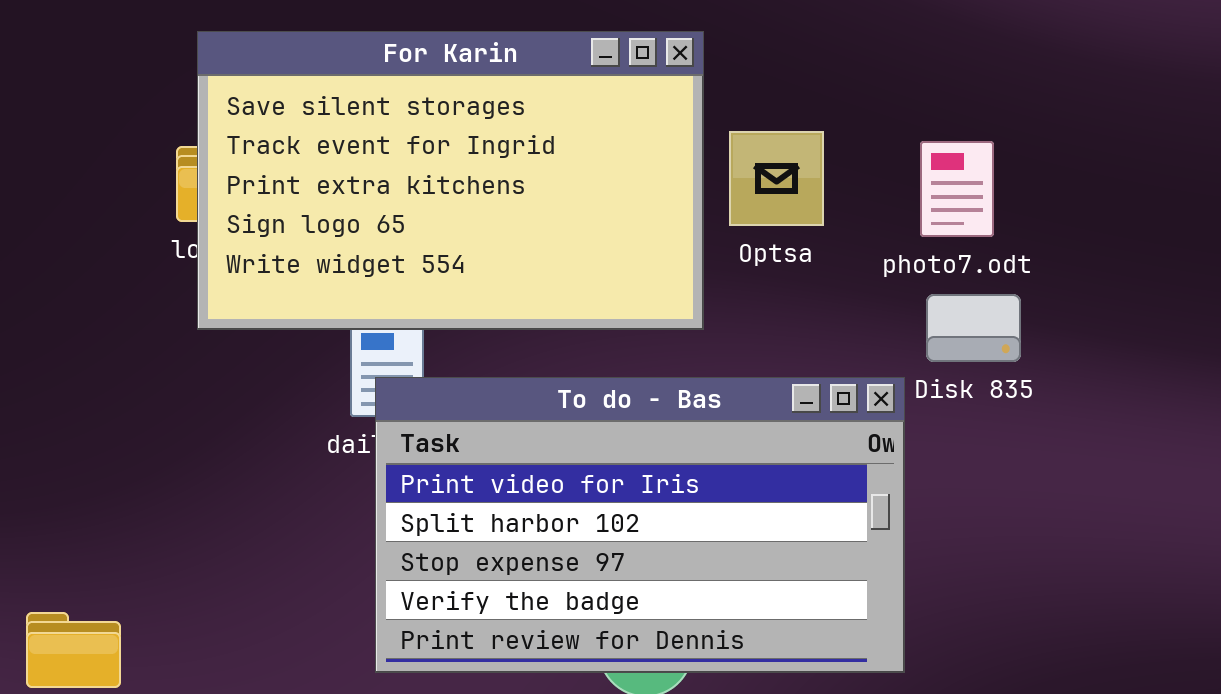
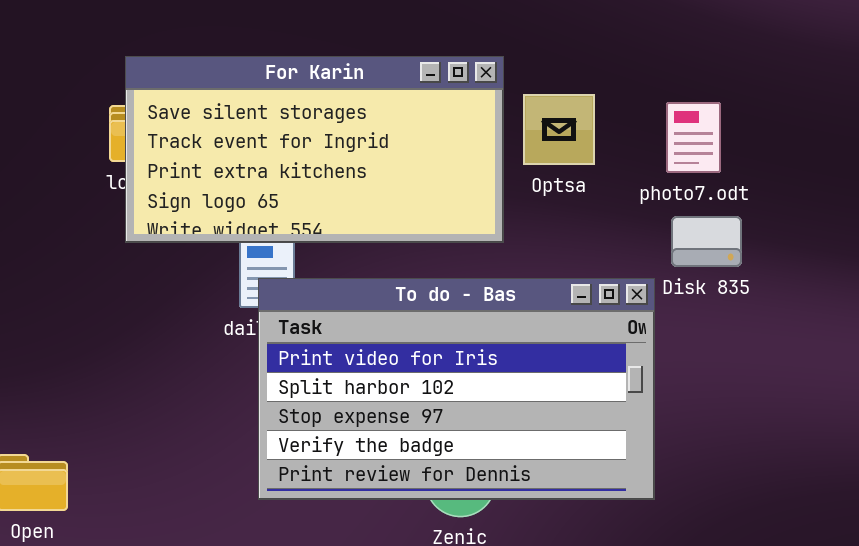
For Karin: [197,31,704,330] -> [125,56,504,243], resized

